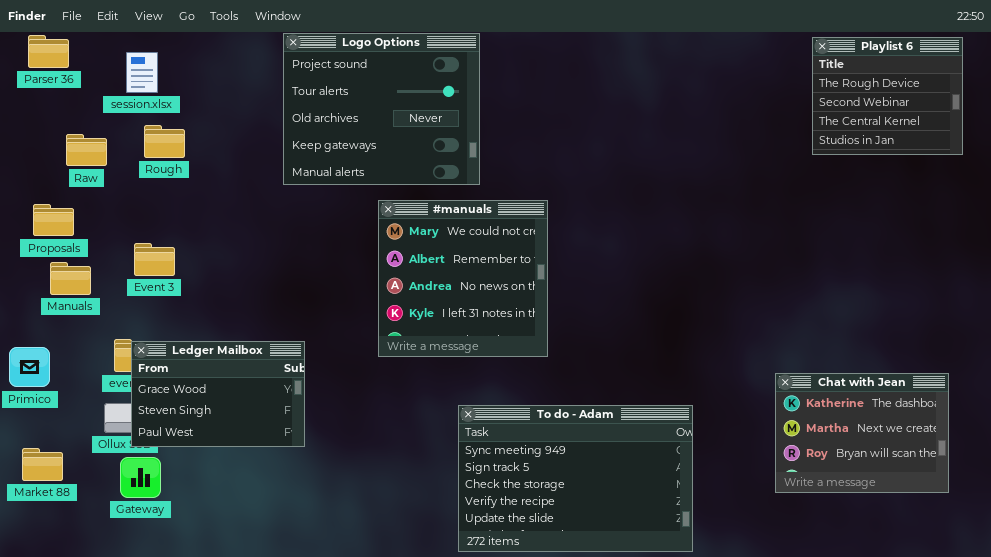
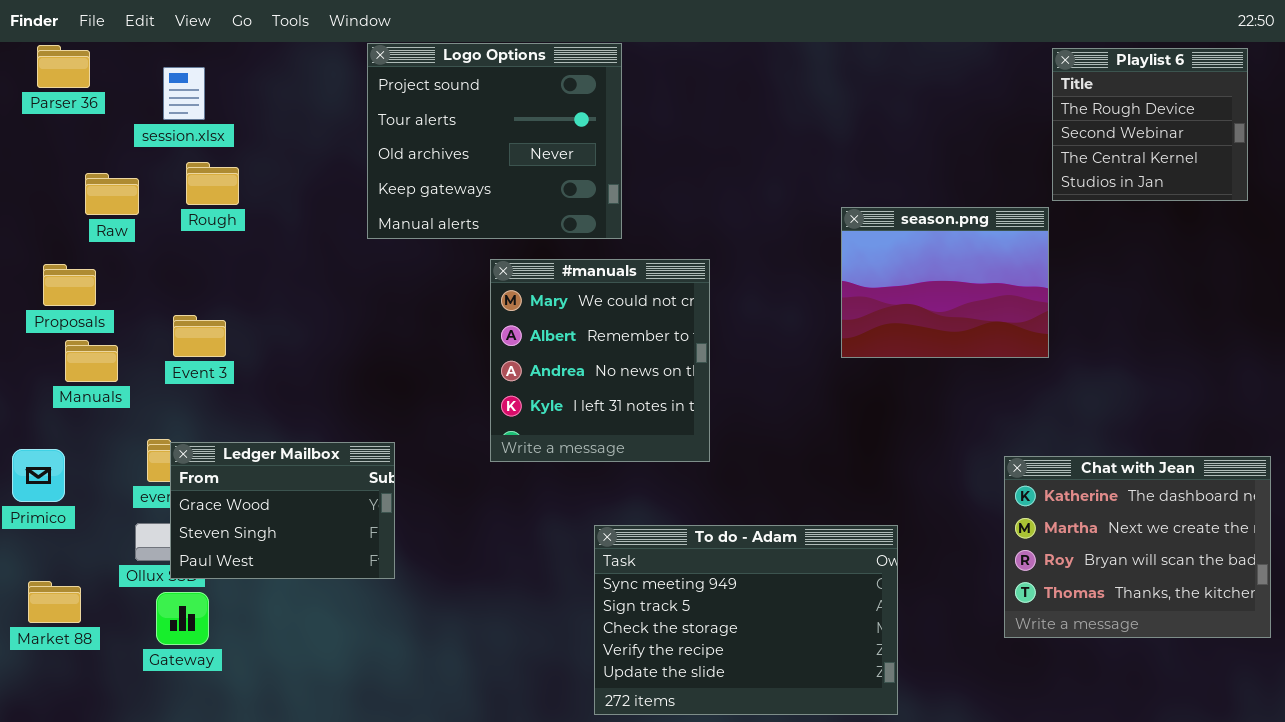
season.png: none -> [841,207,1049,358], opened
Chat with Jean: [775,373,949,493] -> [1004,456,1271,638], resized

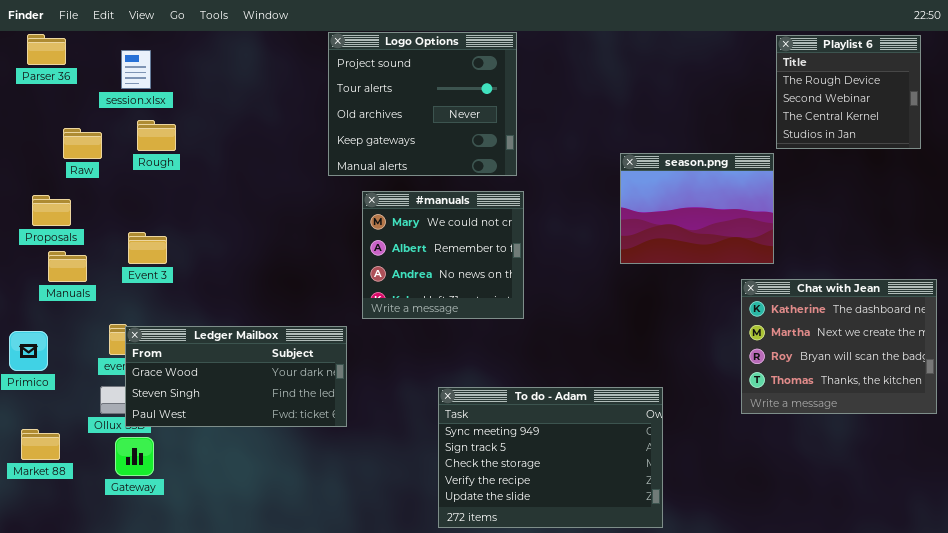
Logo Options: [367,43,622,239] -> [328,32,517,176], moved
#manuals: [490,259,710,462] -> [362,191,524,319], resized
Ledger Mailbox: [170,442,395,579] -> [125,326,347,427], resized
Chat with Jean: [1004,456,1271,638] -> [741,279,937,414], moved

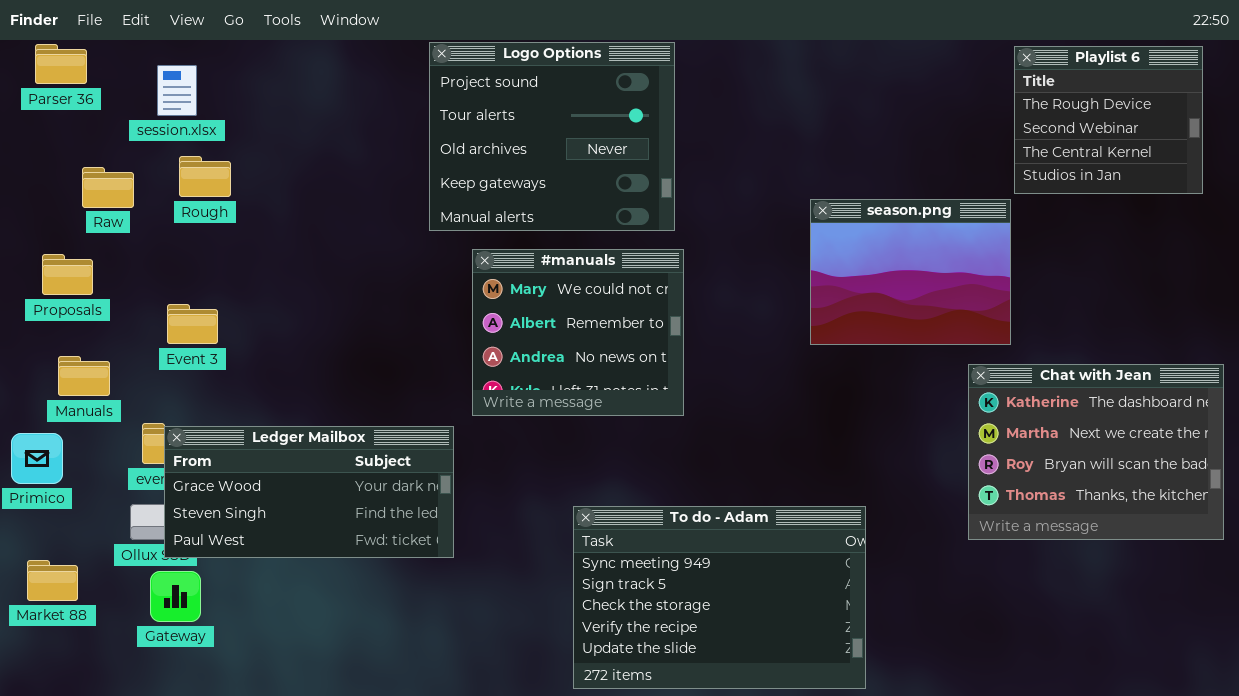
Manuals: [48,251,87,282] -> [58,356,110,396], moved

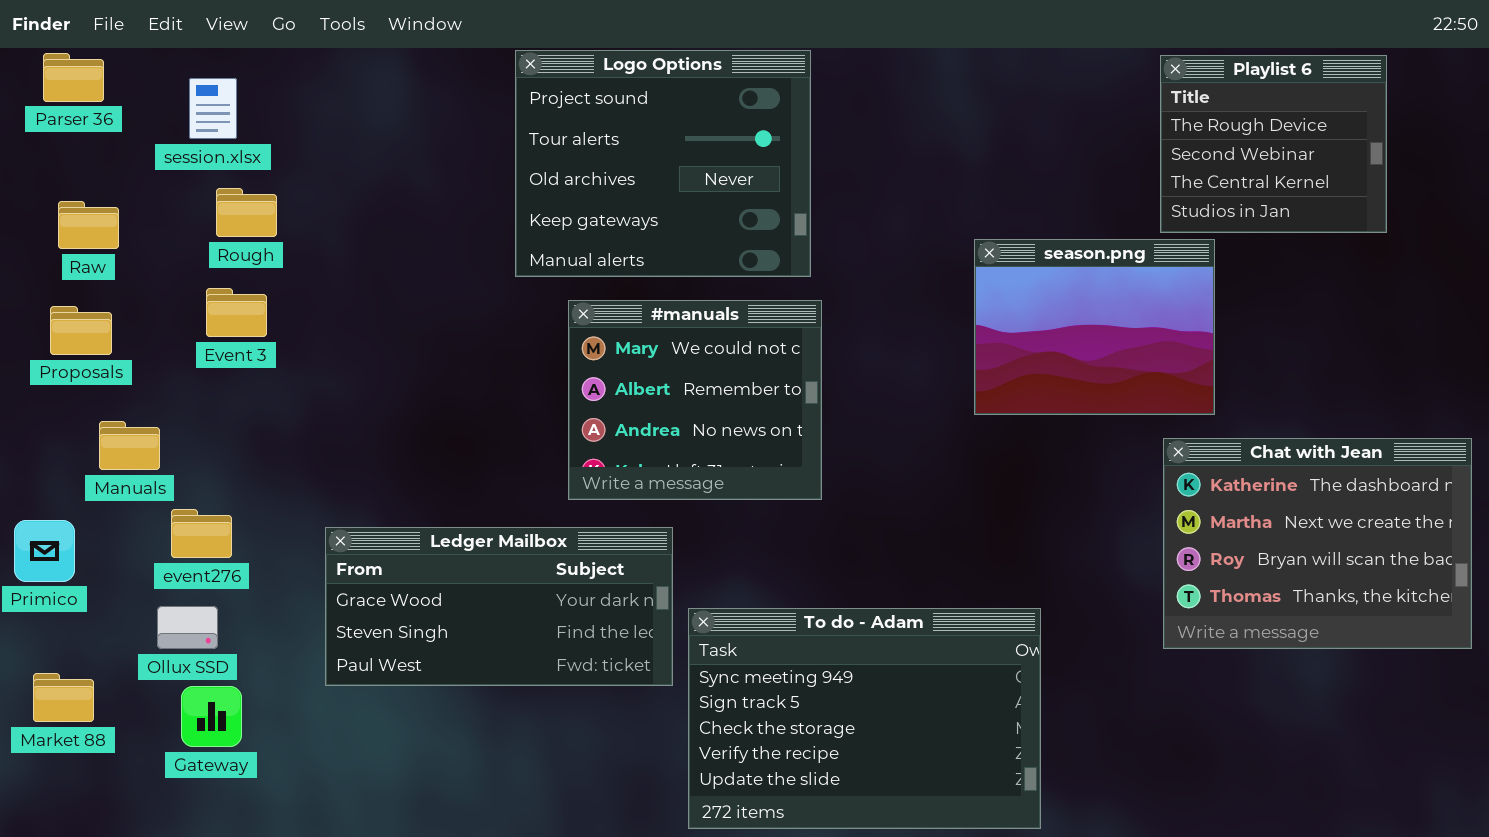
Playlist 6: [1014,46,1203,194] -> [1160,55,1387,233], moved
Raw: [82,167,134,208] -> [58,201,119,249], moved
Event 3: [167,304,218,344] -> [206,288,267,337], moved
Manuals: [58,356,110,396] -> [99,421,160,470], moved
Ledger Mailbox: [164,426,454,558] -> [325,527,673,686], moved

